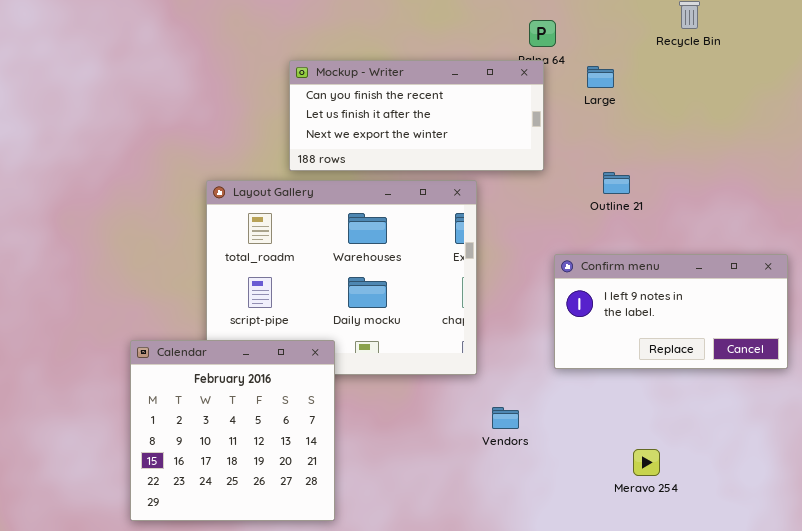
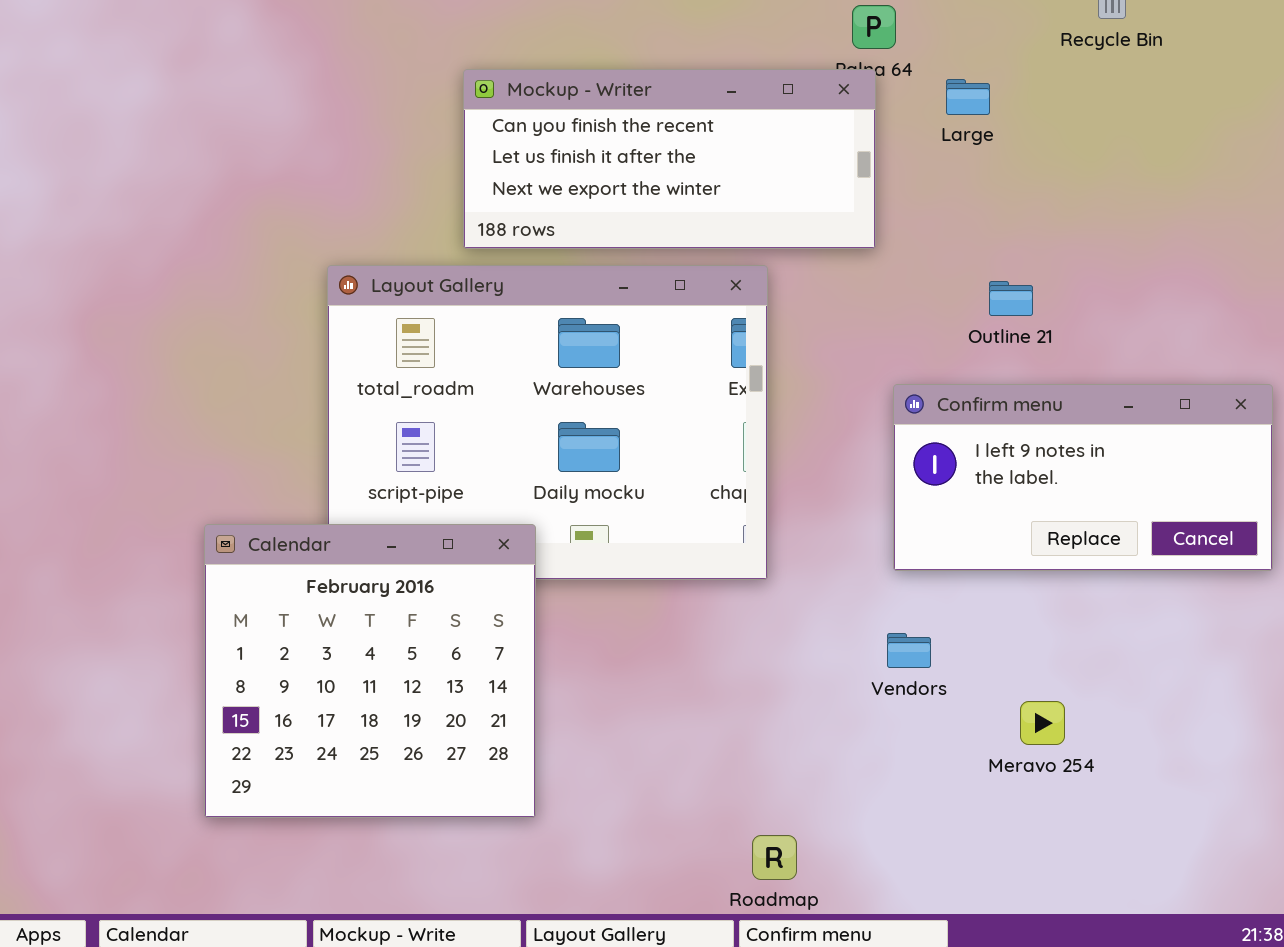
Outline 21: [603,172,630,194] -> [989,281,1033,316], moved
Vendors: [492,407,519,429] -> [887,633,931,668], moved

